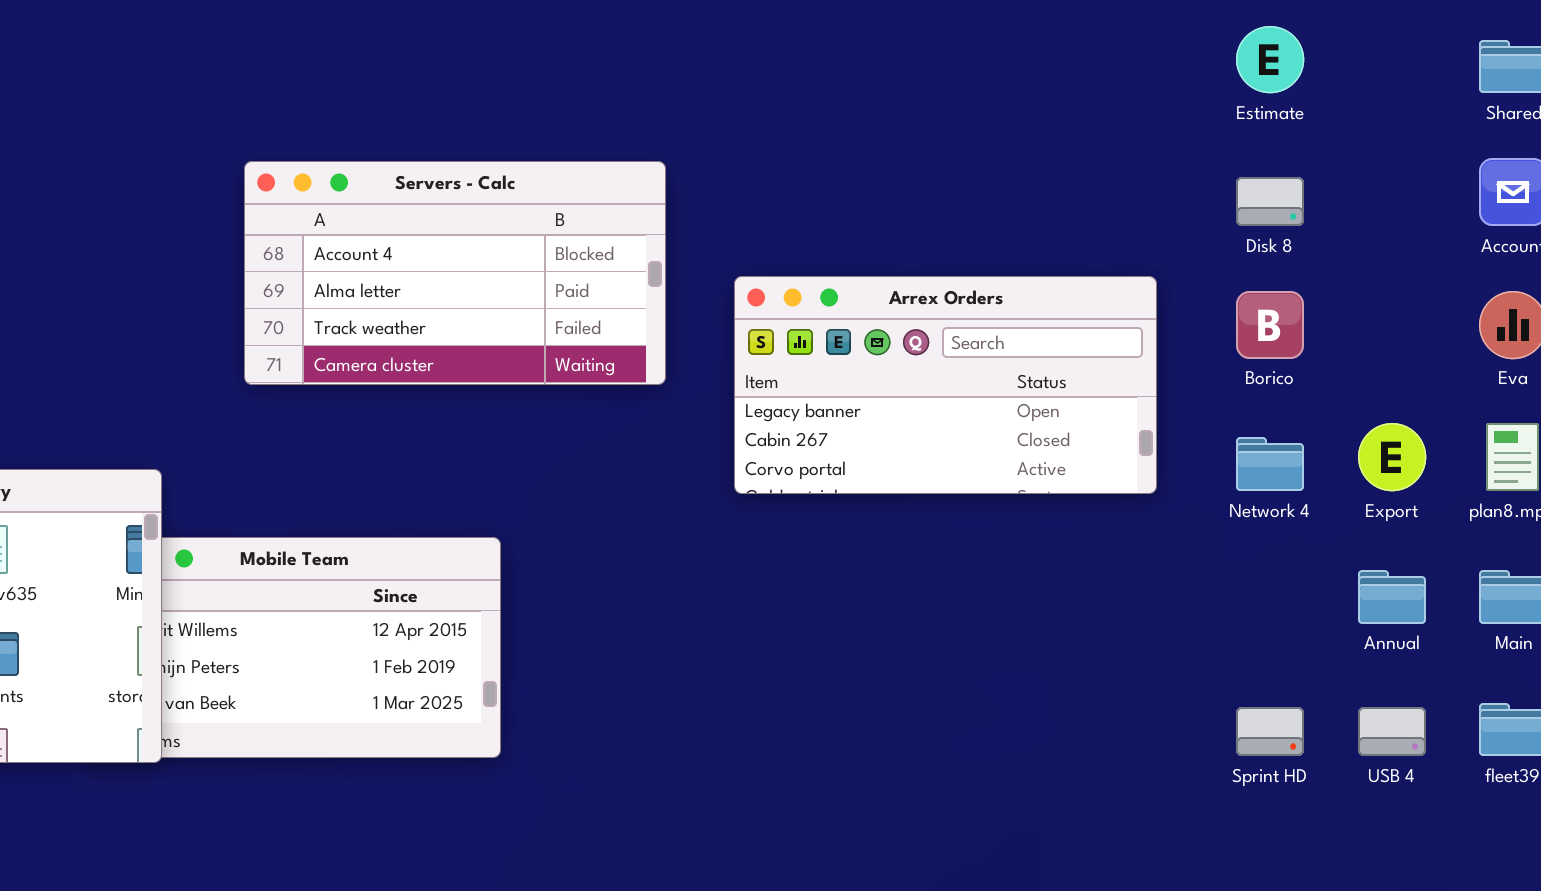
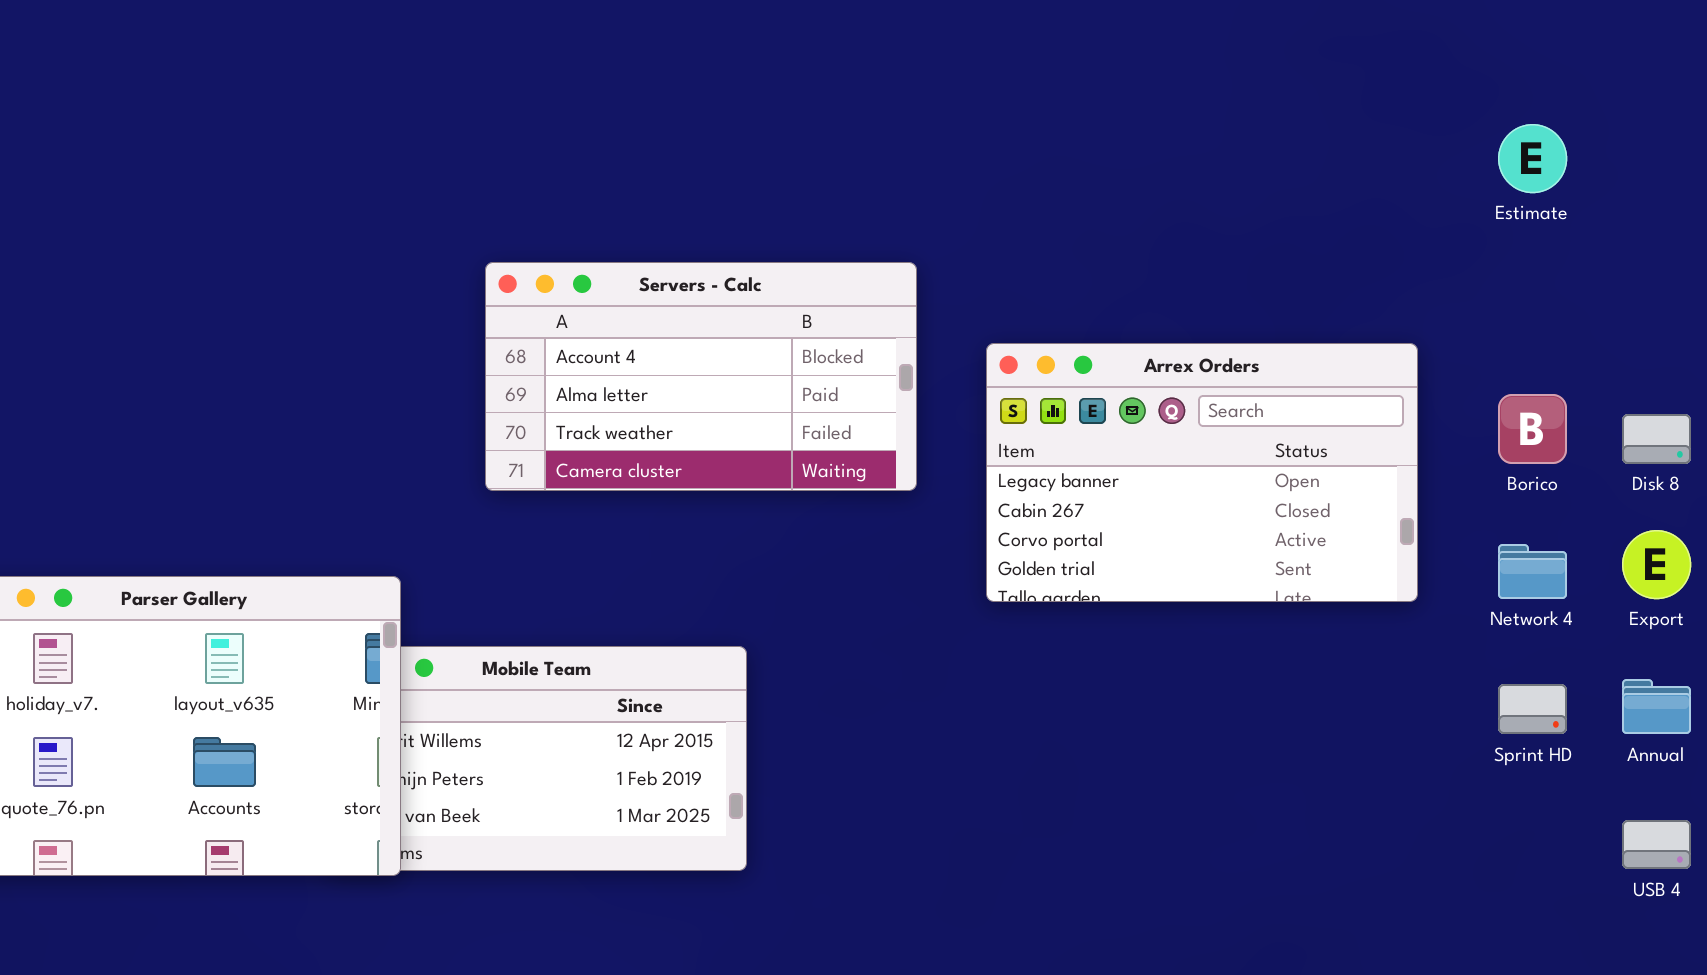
Disk 8: [1236,177,1304,226] -> [1622,414,1691,464], moved
Arrex Orders: [734,276,1157,494] -> [986,343,1418,602], resized
Sprint HD: [1236,707,1304,756] -> [1498,684,1567,734], moved

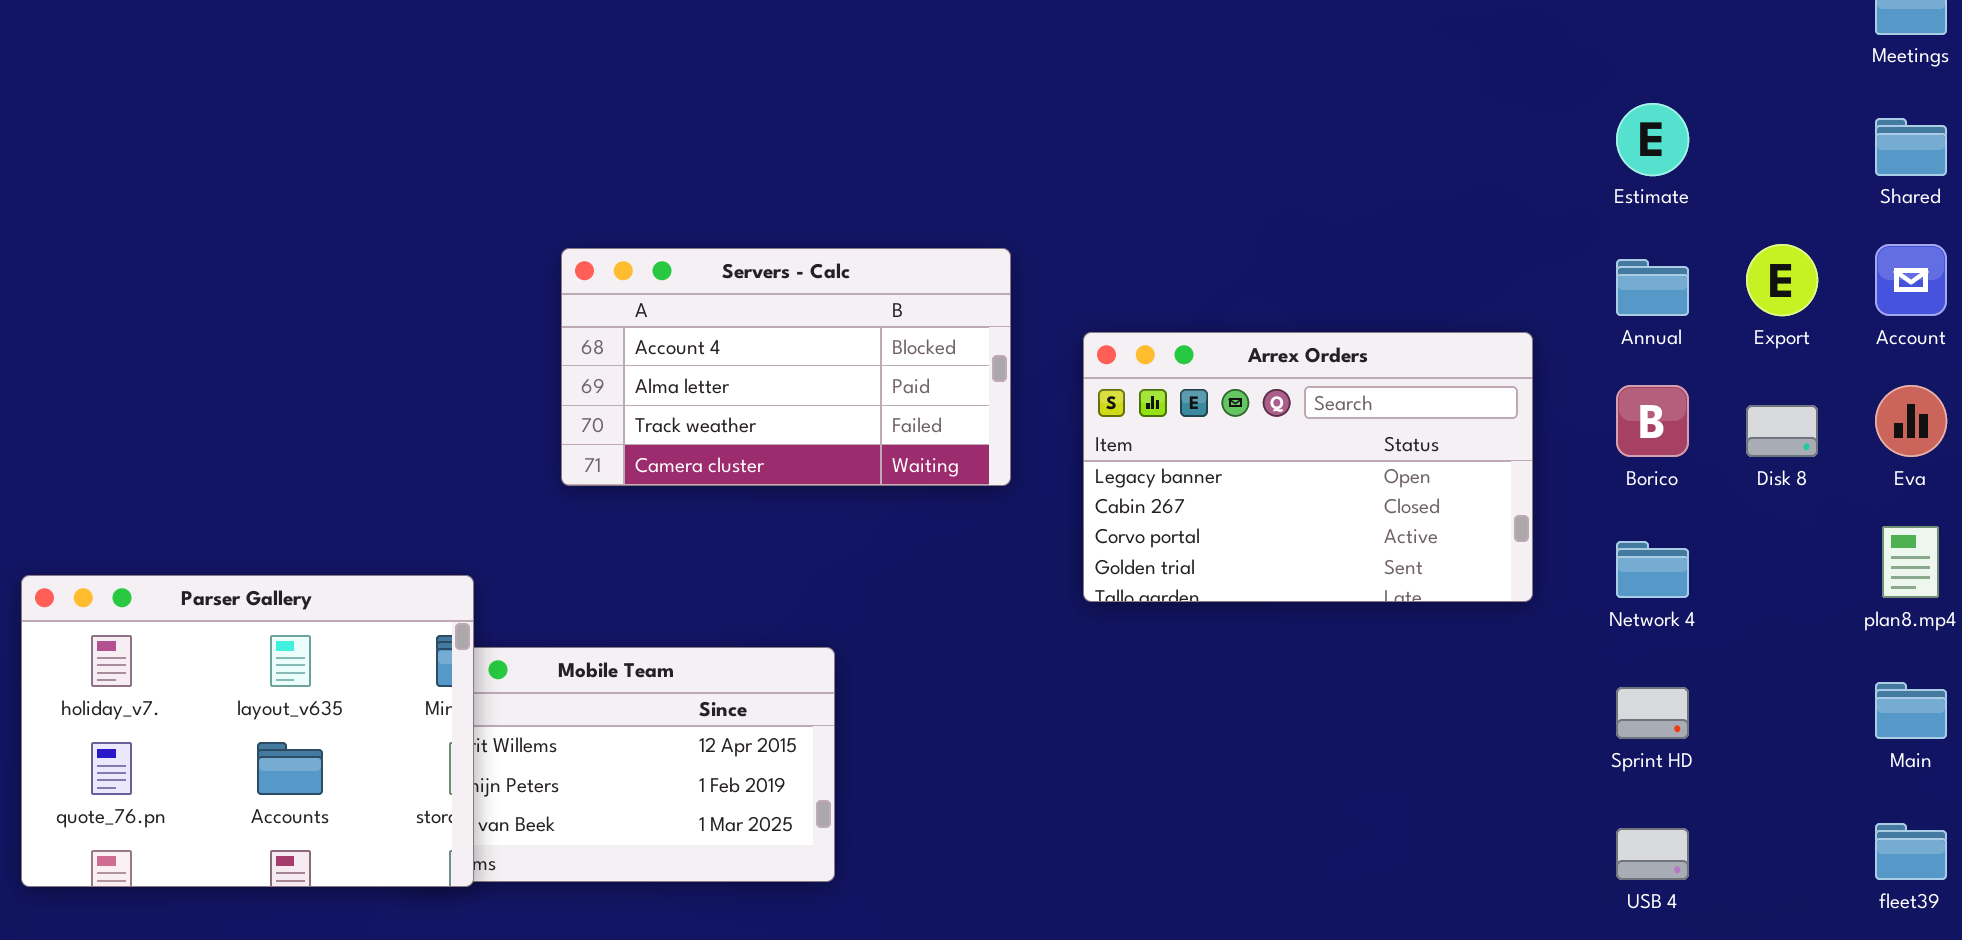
Export: [1622,530,1691,599] -> [1746,244,1818,316], moved
Annual: [1622,679,1691,734] -> [1616,259,1689,316], moved
USB 4: [1622,820,1691,869] -> [1616,828,1689,880], moved

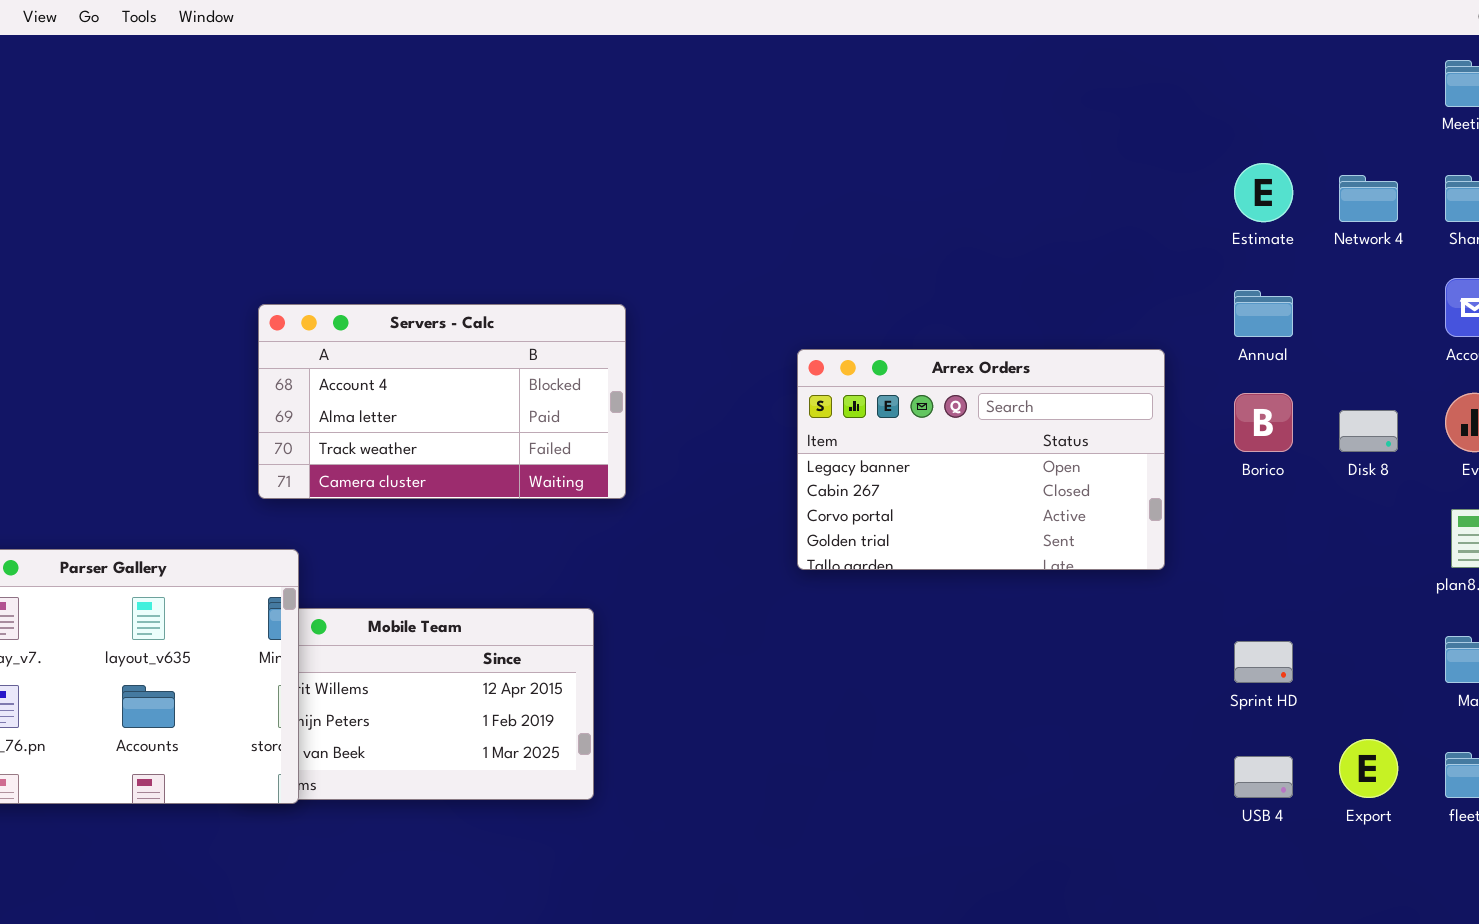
Export: [1746,244,1818,316] -> [1339,739,1398,798], moved
Servers - Calc: [561,248,1011,486] -> [258,304,626,499], moved
Network 4: [1616,541,1689,598] -> [1339,175,1398,222], moved

